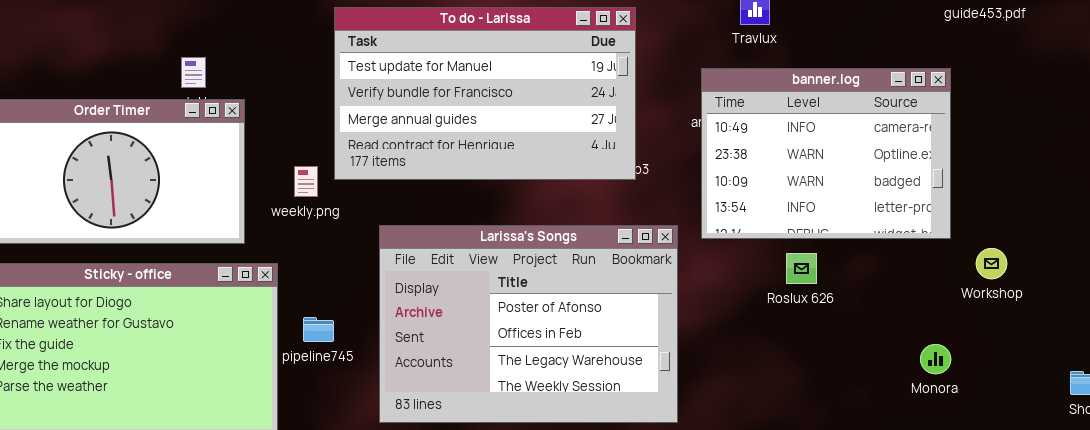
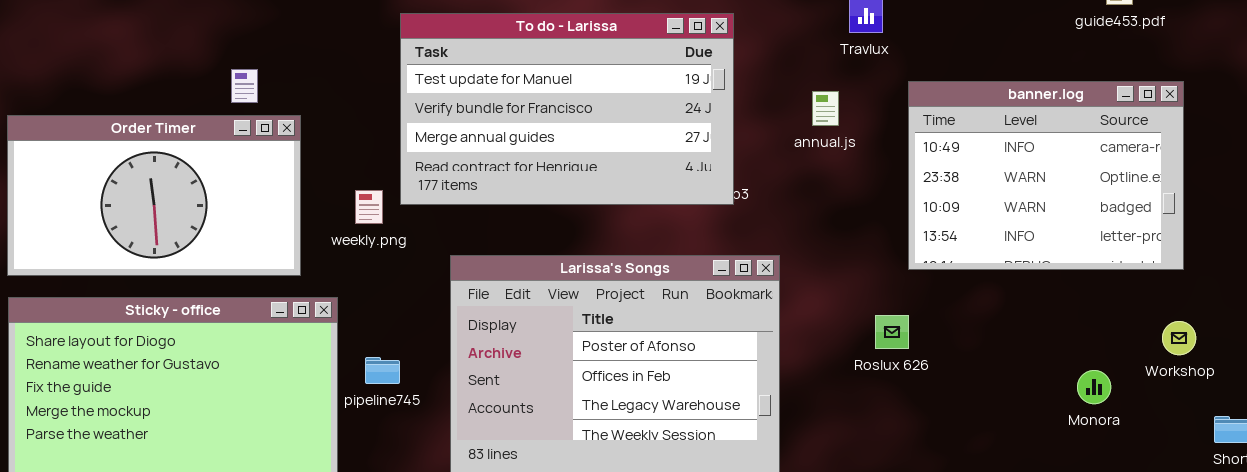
banner.log: [701,68,951,239] -> [908,81,1184,270], moved
Workshop: [976,248,1007,279] -> [1162,321,1196,355], moved
Roslux 626: [786,253,817,284] -> [875,315,909,349], moved
Monora: [920,344,951,374] -> [1077,370,1111,404], moved

